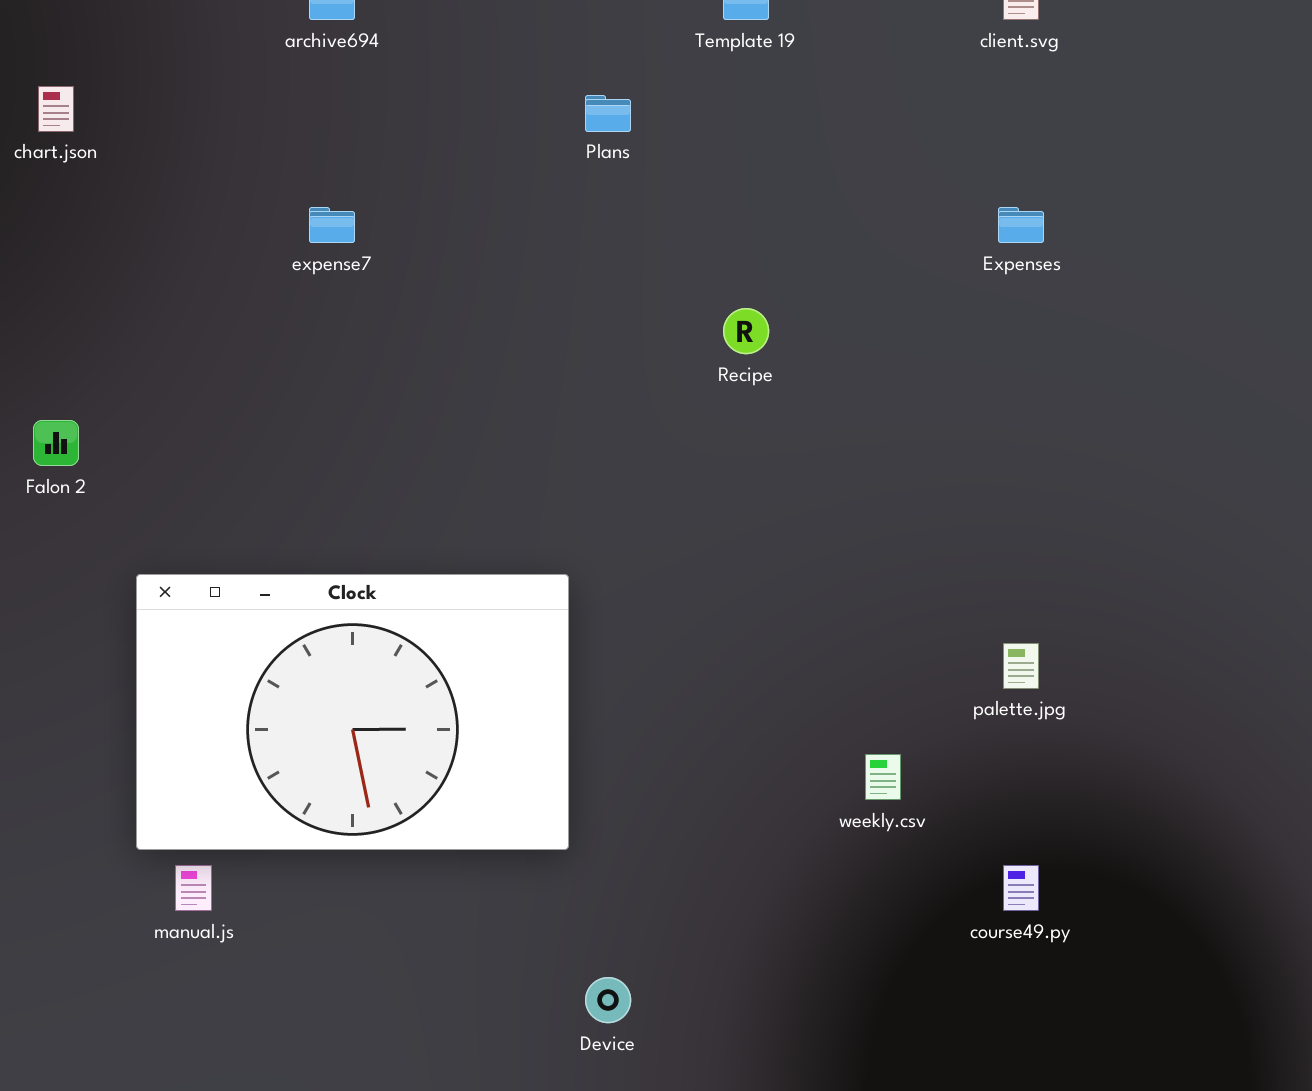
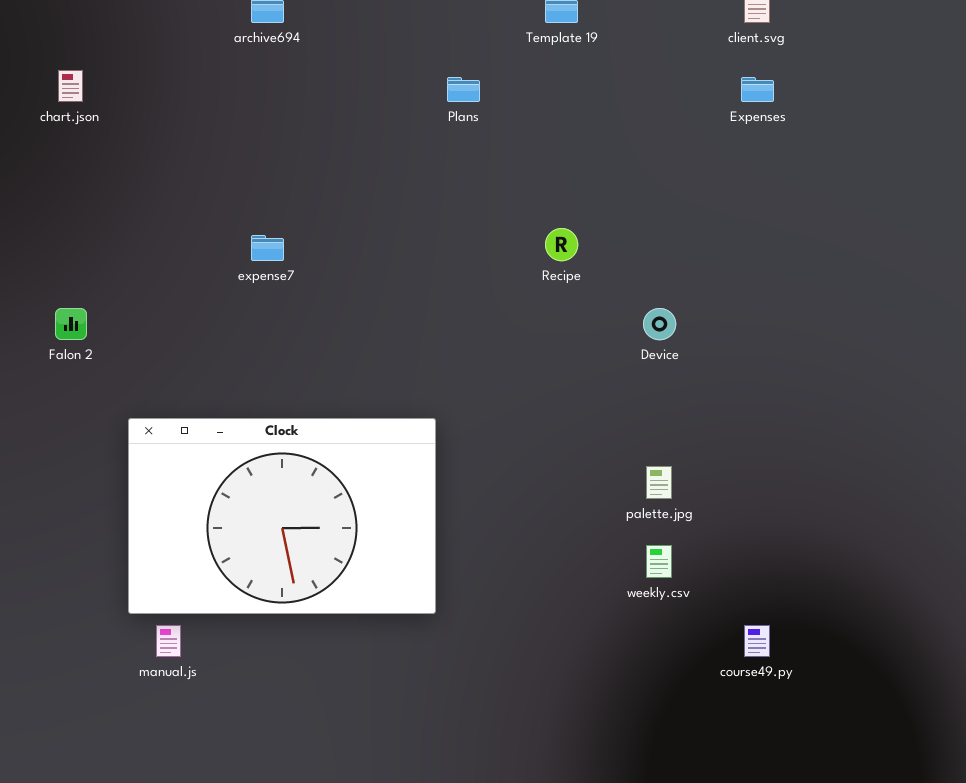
expense7: [309,207,355,243] -> [251,235,284,261], moved
Expenses: [998,207,1044,243] -> [741,77,774,102], moved
palette.jpg: [1003,643,1039,689] -> [646,466,672,499], moved
Device: [585,977,631,1023] -> [643,308,676,340], moved

